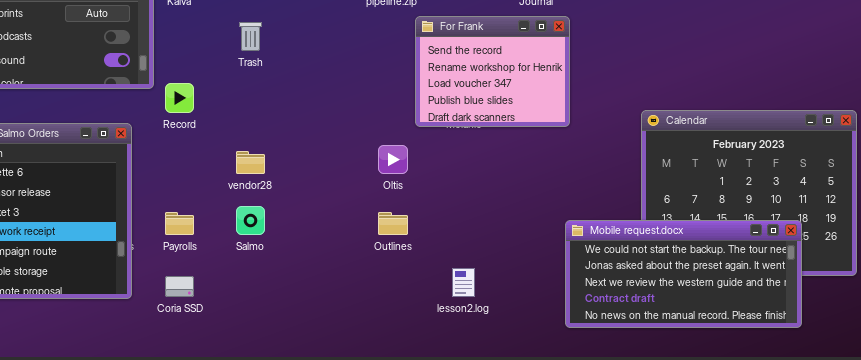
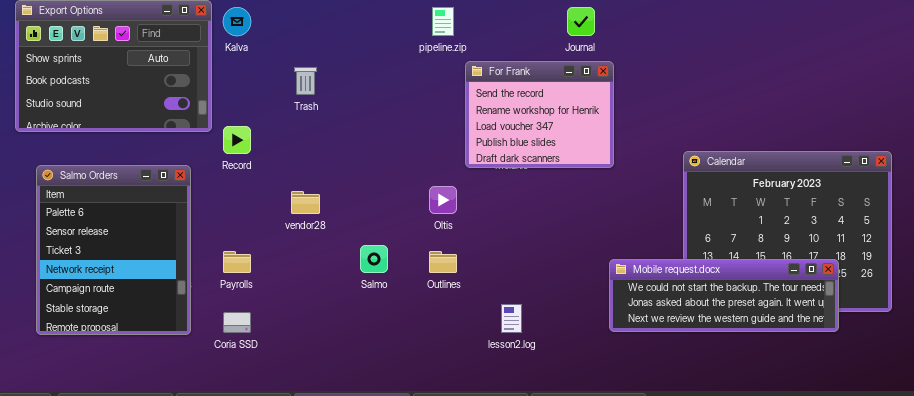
Salmo: [236,206,265,235] -> [360,245,388,273], moved
Mobile request.docx: [565,220,802,328] -> [609,259,839,332], resized

